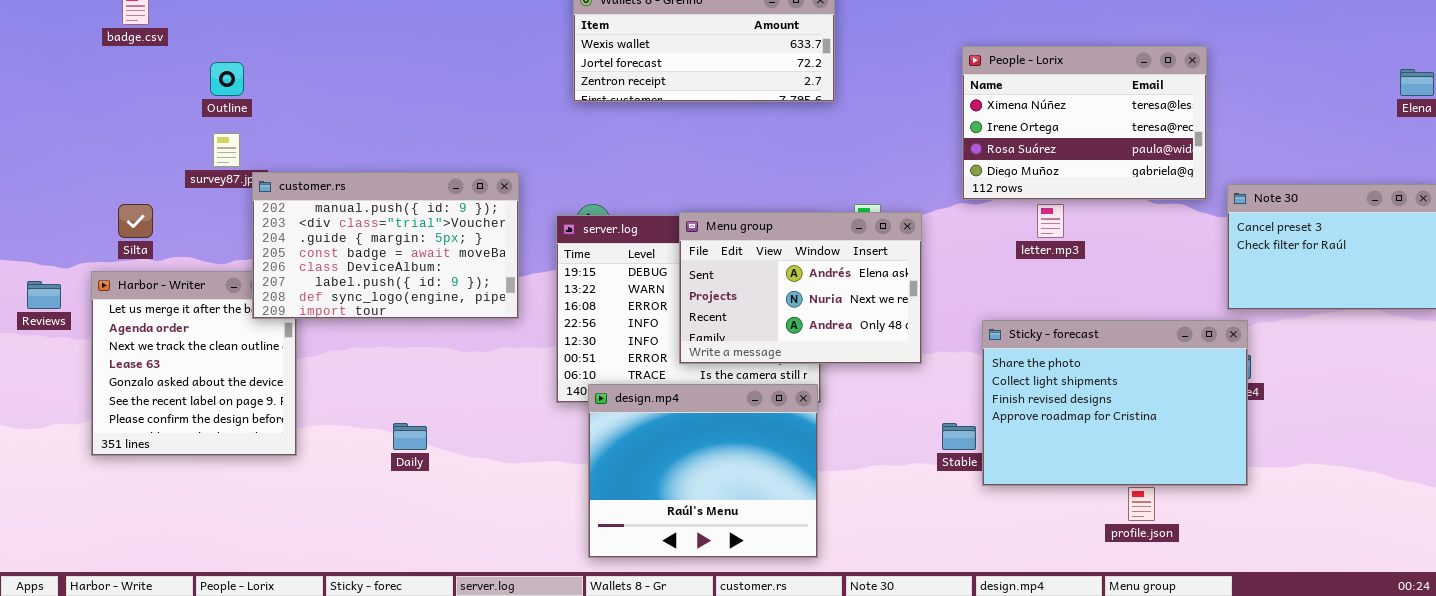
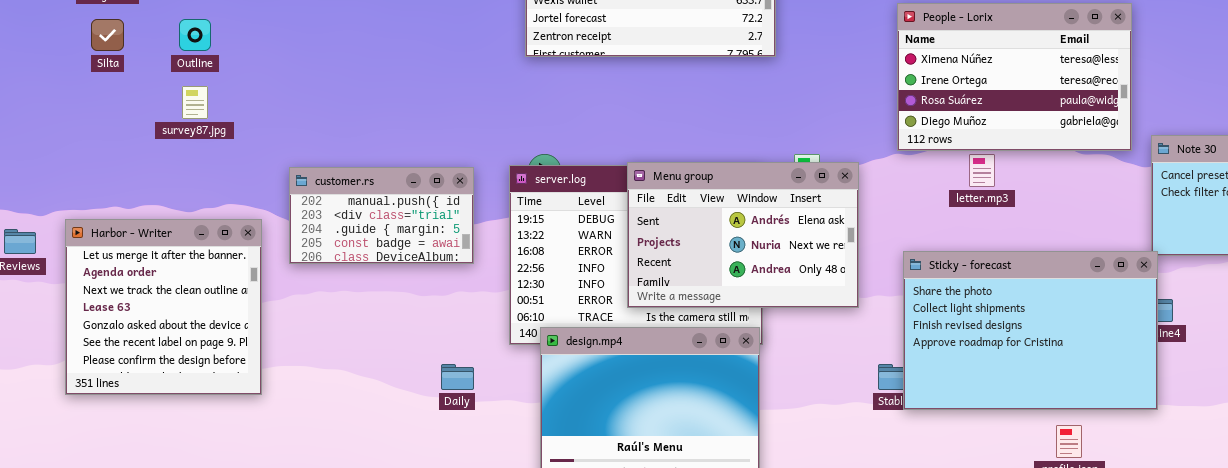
customer.rs: [252,172,519,319] -> [289,167,474,264], resized
Silta: [118,204,153,238] -> [91,19,124,51], moved
Sticky - forecast: [982,320,1248,486] -> [903,251,1158,410], moved
Daily: [393,423,427,450] -> [441,364,474,390], moved

